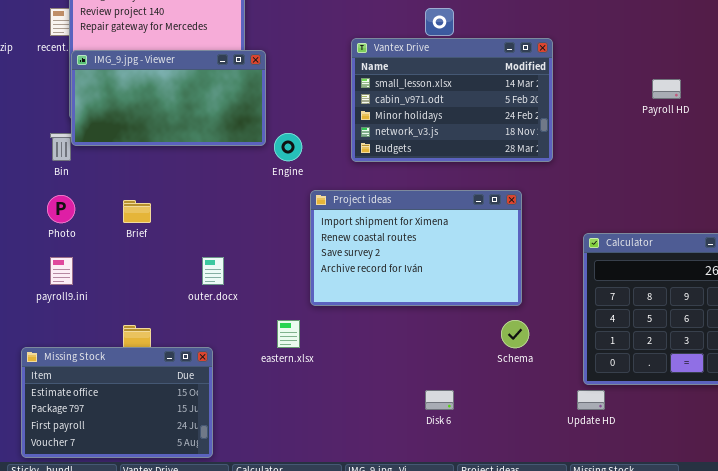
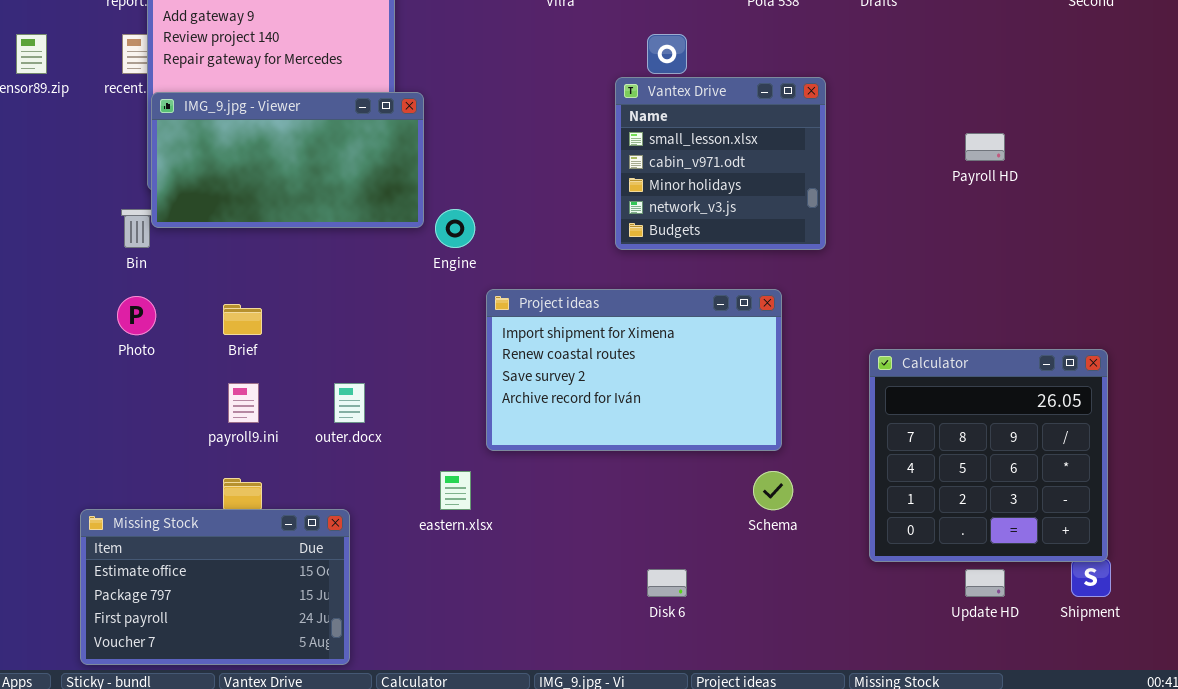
Vantex Drive: [351,38,553,162] -> [615,77,826,250], resized
payroll9.ini: [50,257,73,285] -> [228,383,259,423], moved
Update HD: [577,390,605,410] -> [965,569,1005,597], moved

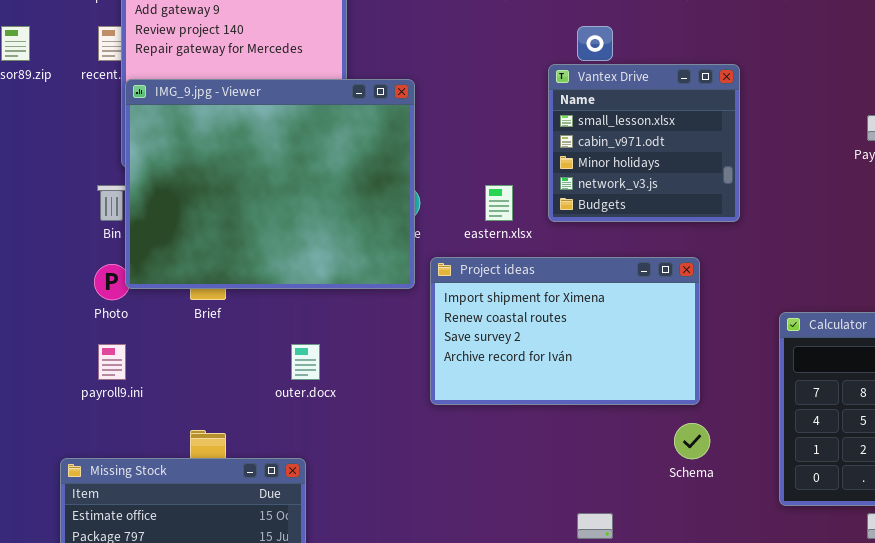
IMG_9.jpg - Viewer: [151,92,424,228] -> [125,79,415,289], resized
payroll9.ini: [228,383,259,423] -> [98,344,126,380], moved
eastern.xlsx: [440,471,471,510] -> [485,185,513,221], moved

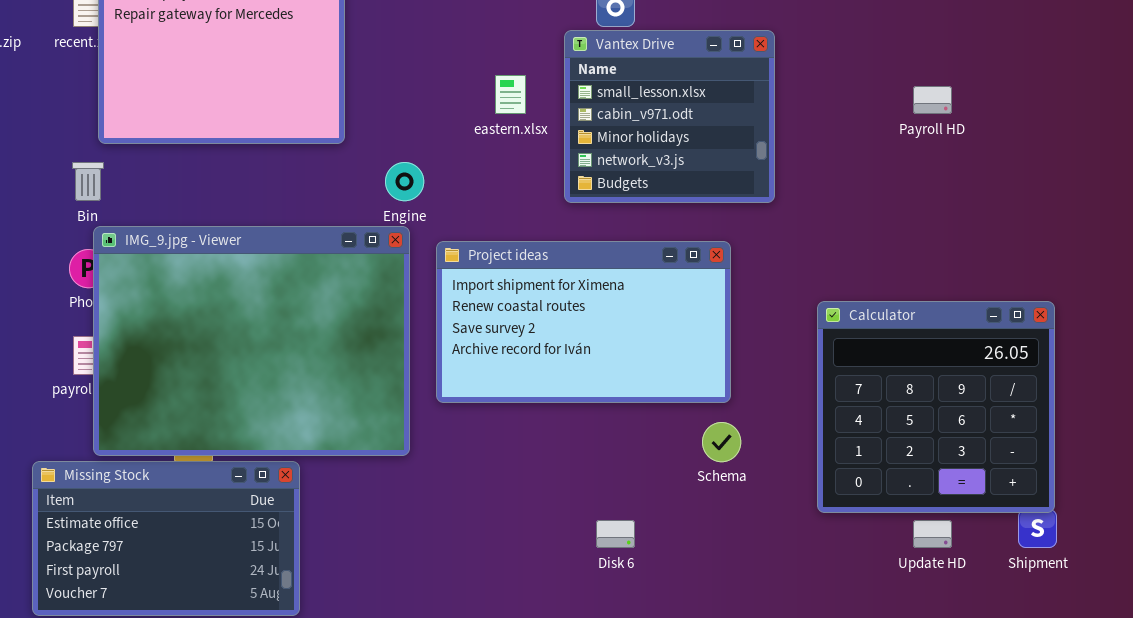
IMG_9.jpg - Viewer: [125,79,415,289] -> [93,226,410,456], moved
eastern.xlsx: [485,185,513,221] -> [495,75,526,114], moved

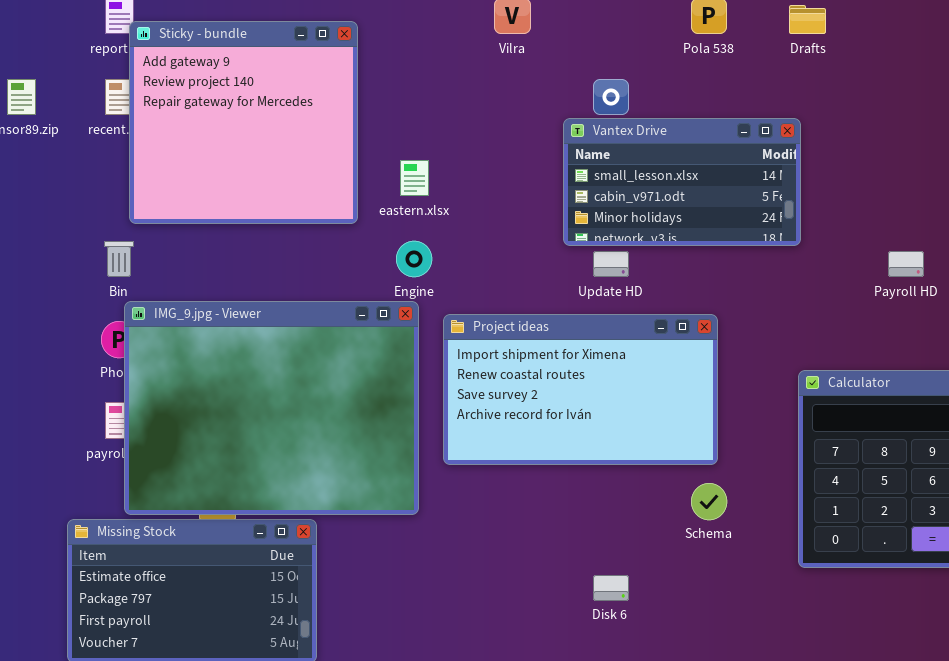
Vantex Drive: [564,30,775,203] -> [563,118,801,246], resized
eastern.xlsx: [495,75,526,114] -> [400,160,429,196], moved
Payroll HD: [913,86,952,114] -> [888,251,924,277], moved
Update HD: [913,520,952,548] -> [593,251,629,277], moved

